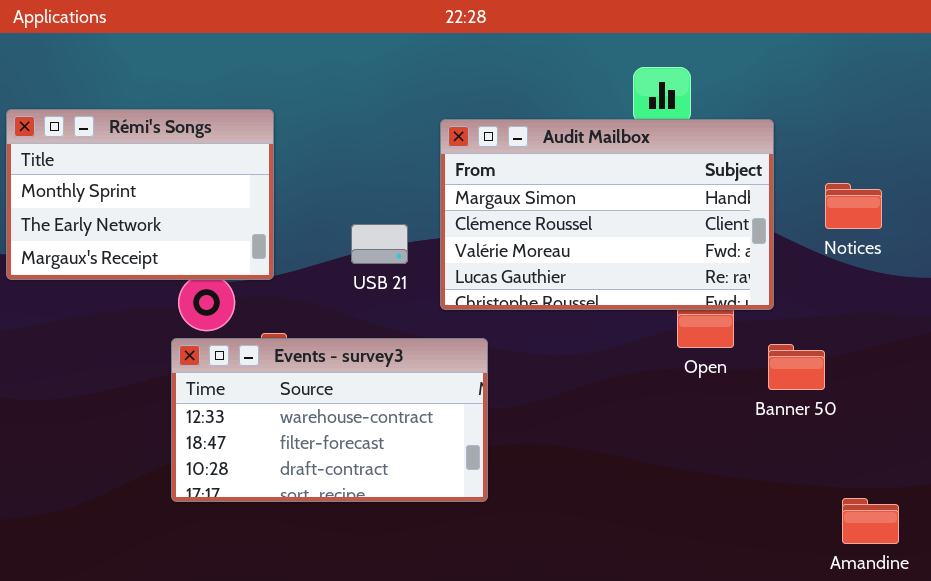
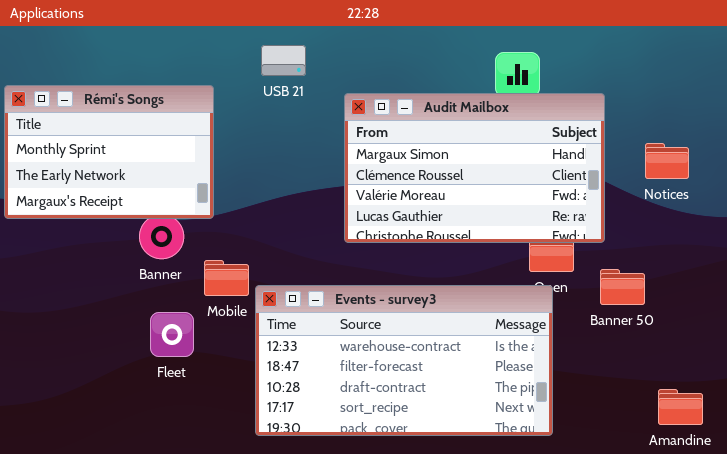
USB 21: [351,224,408,264] -> [261,45,306,76], moved
Events - survey3: [171,338,488,502] -> [255,285,553,436], moved, resized

